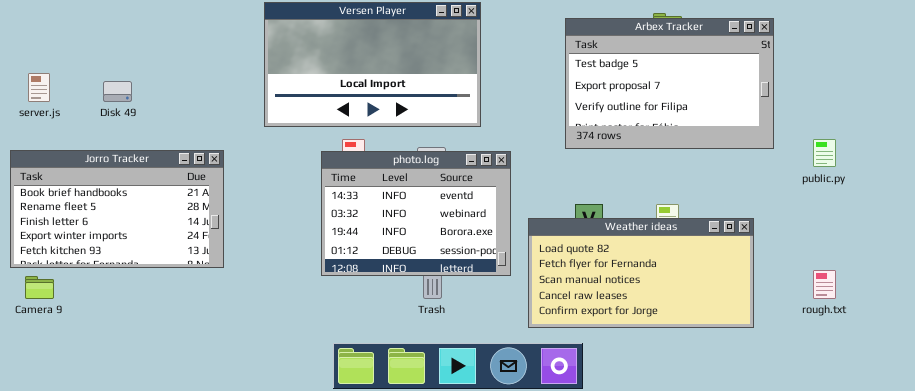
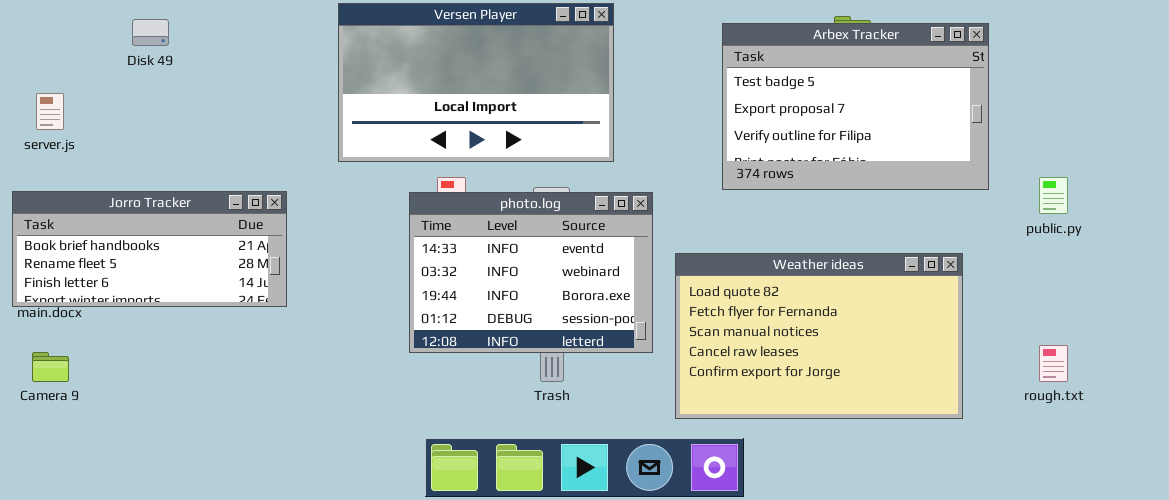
Disk 49: [103,81,132,102] -> [132,19,169,46], moved
Jorro Tracker: [10,150,224,268] -> [12,191,287,307], resized
Weather ideas: [528,218,754,328] -> [675,253,963,419], resized

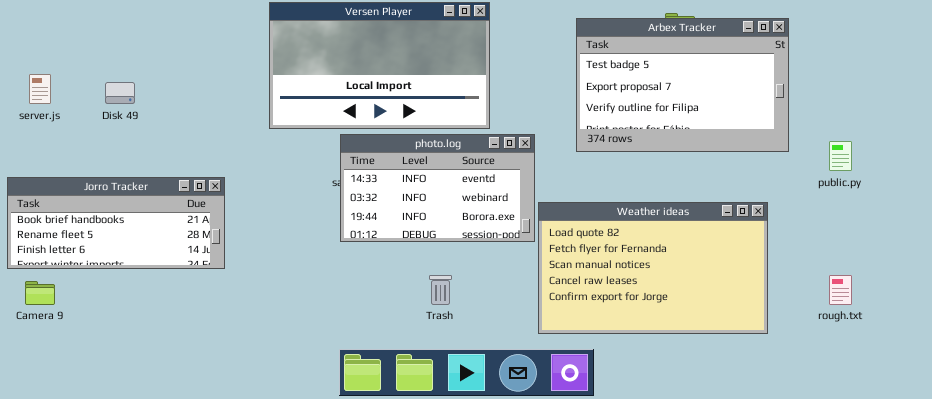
Disk 49: [132,19,169,46] -> [105,82,135,104], moved
Jorro Tracker: [12,191,287,307] -> [7,177,225,269], moved
photo.log: [409,192,653,353] -> [340,134,535,242], moved, resized

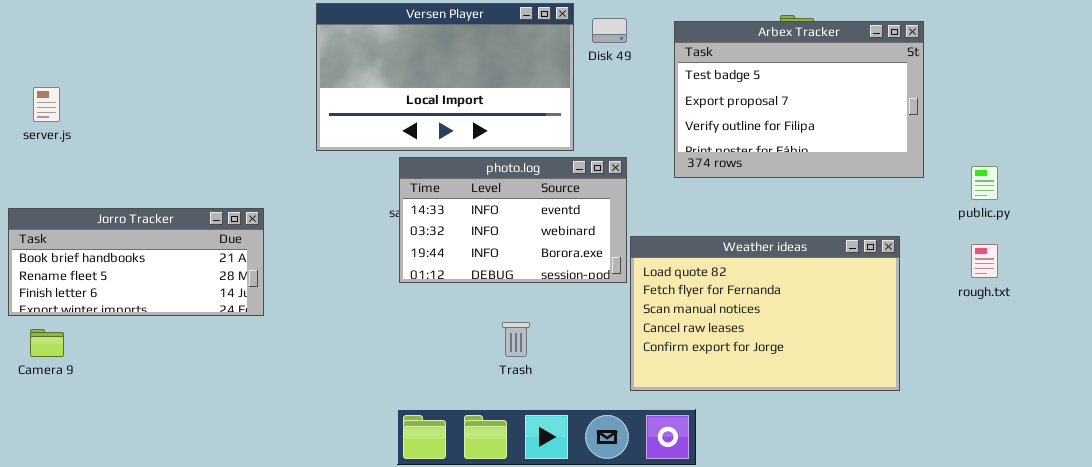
Disk 49: [105,82,135,104] -> [592,18,627,43], moved
rough.txt: [829,275,852,305] -> [971,244,998,278], moved

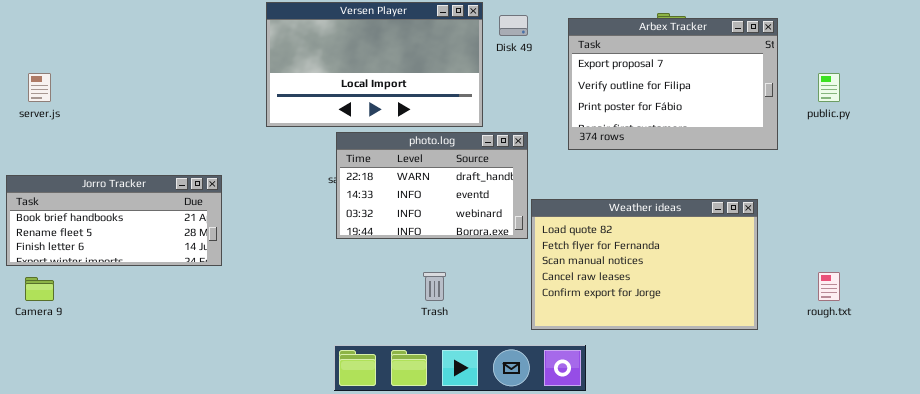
Arbex Tracker: [674,21,924,178] -> [568,18,778,150], scrolled down 1 row
photo.log: [399,157,627,283] -> [336,132,528,239], scrolled up 1 row
public.py: [971,166,998,200] -> [818,73,840,102], moved
rough.txt: [971,244,998,278] -> [818,272,840,301], moved

